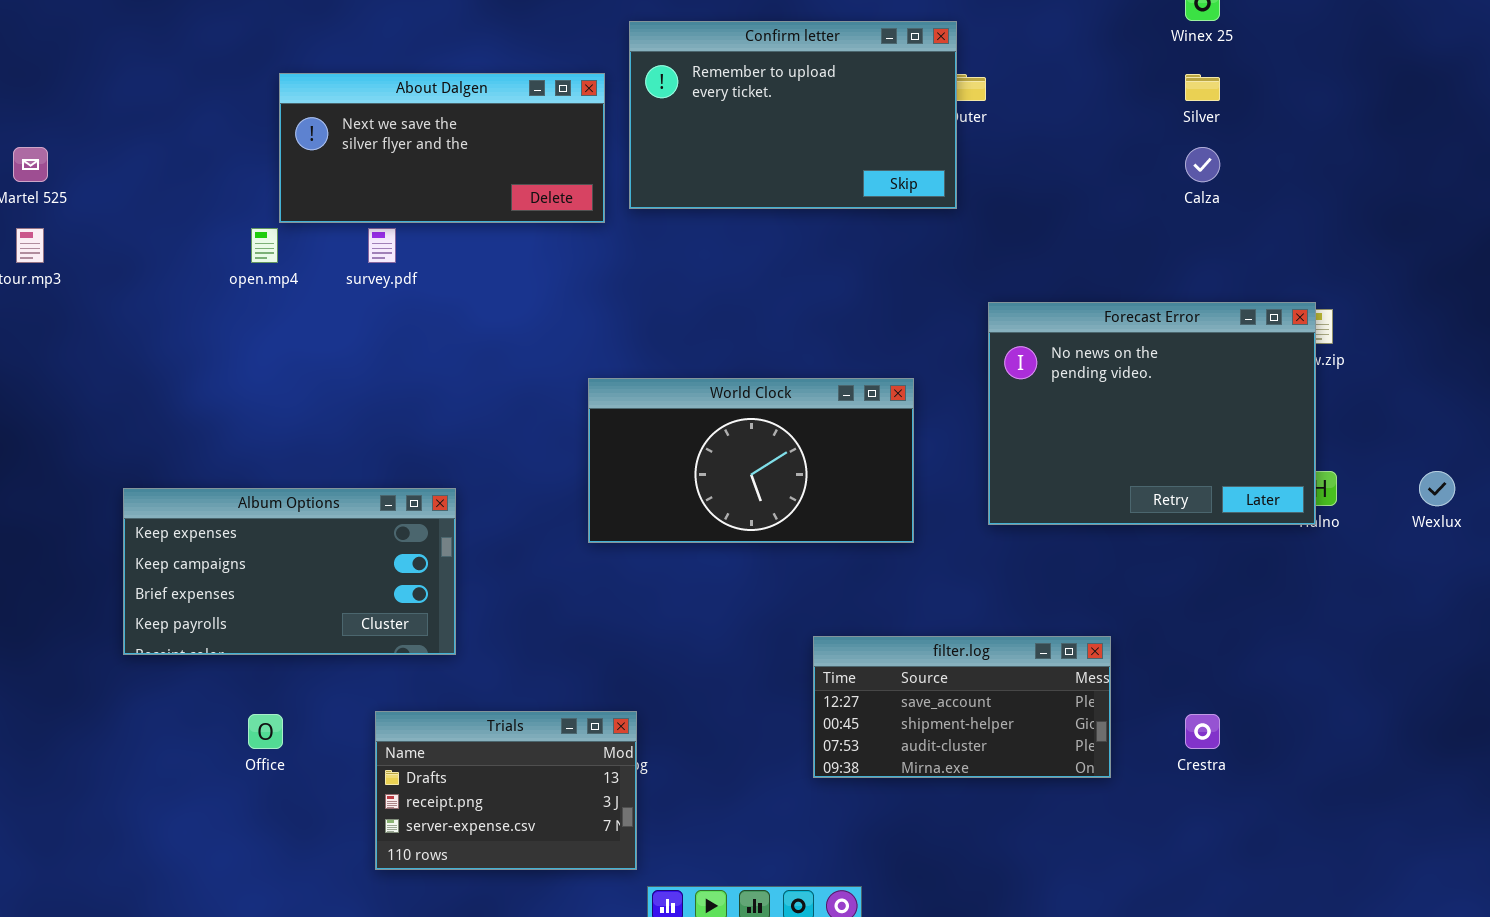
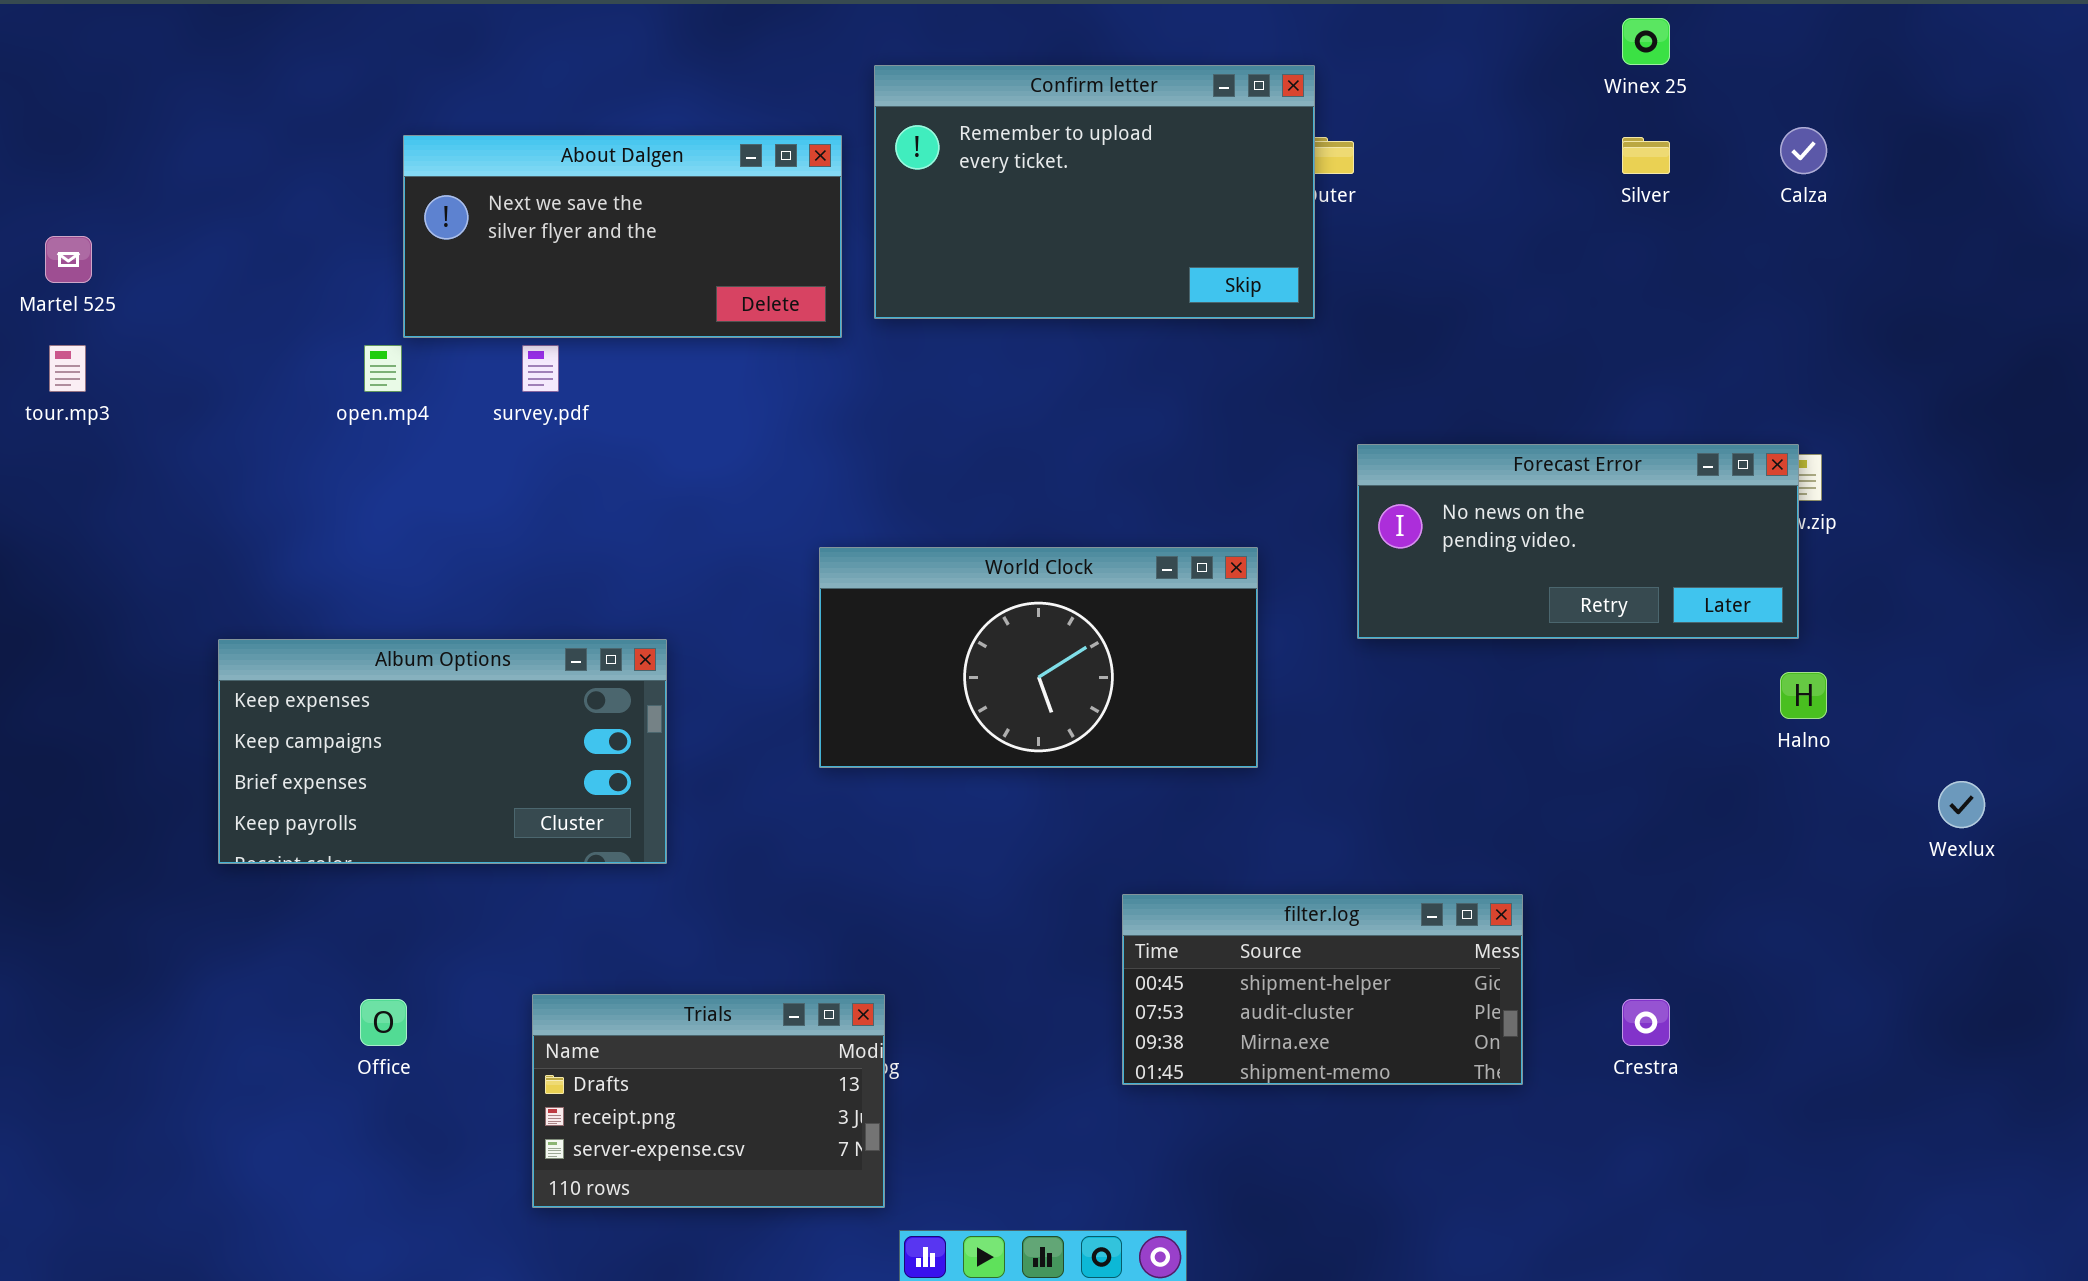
Calza: [1185,147,1220,182] -> [1780,127,1827,174], moved
Forecast Error: [988,302,1316,525] -> [1357,444,1799,639], resized
Wexlux: [1419,471,1455,506] -> [1938,781,1985,828], moved
Album Options: [123,488,456,655] -> [218,639,667,864], moved
filter.log: [813,636,1111,778] -> [1122,894,1523,1085], scrolled down 1 row

